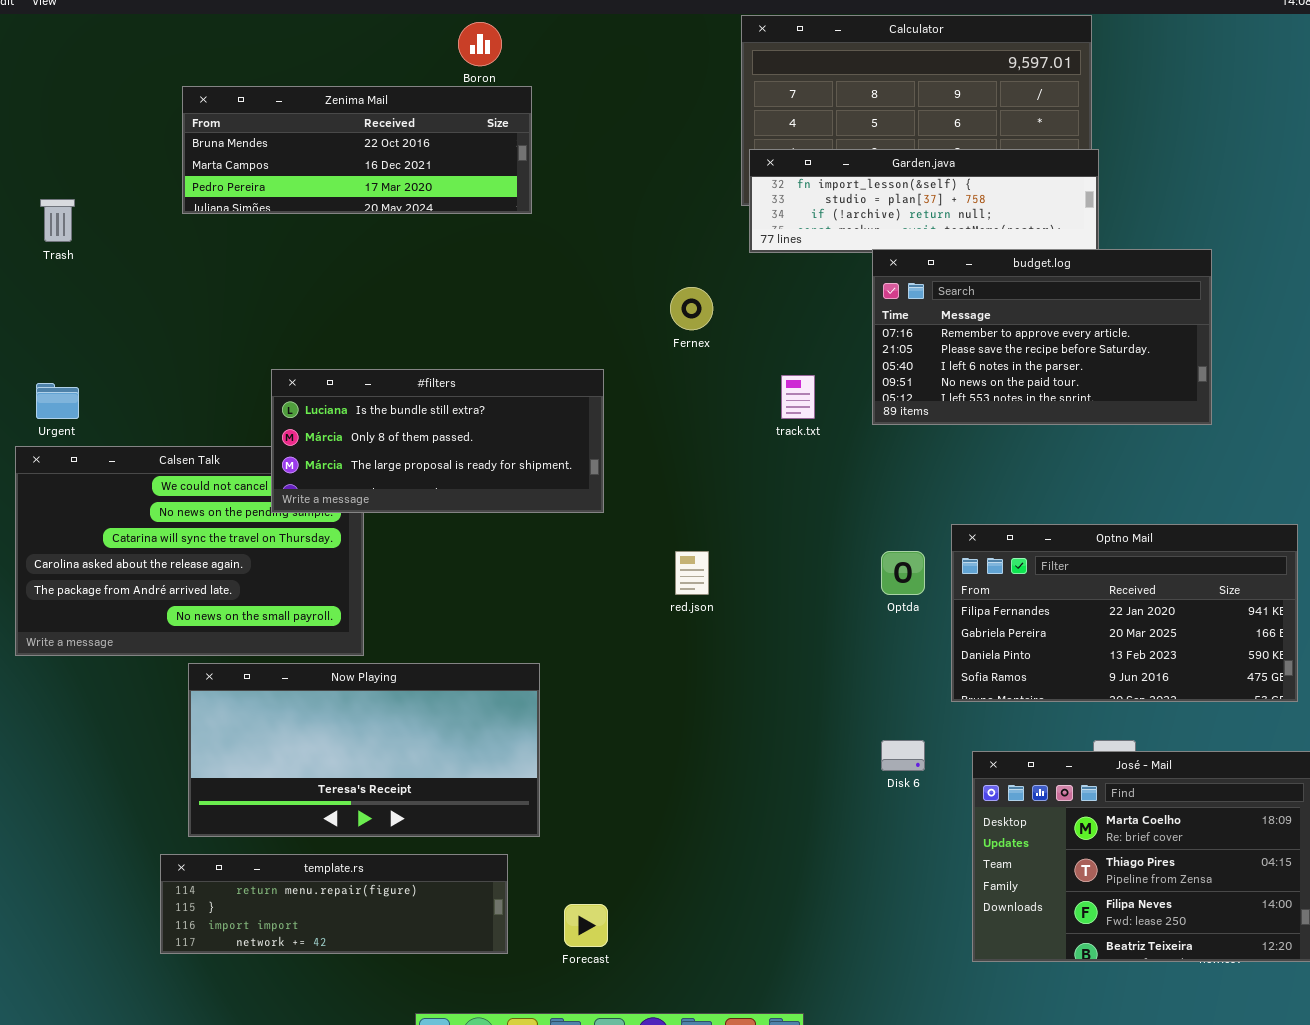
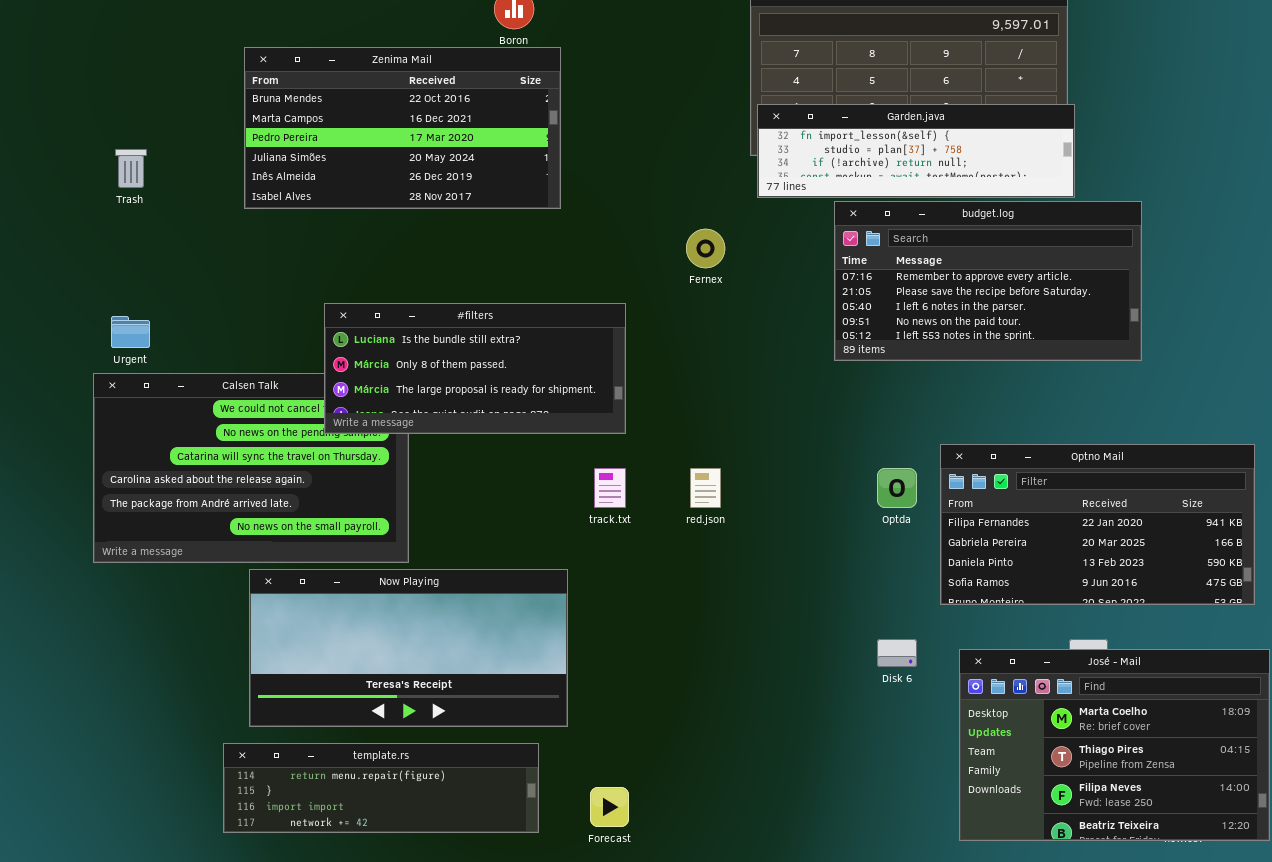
Zenima Mail: [182,86,532,214] -> [244,47,561,209], resized
budget.log: [872,249,1212,425] -> [834,201,1142,361], moved
track.txt: [781,375,815,419] -> [594,468,626,508], moved

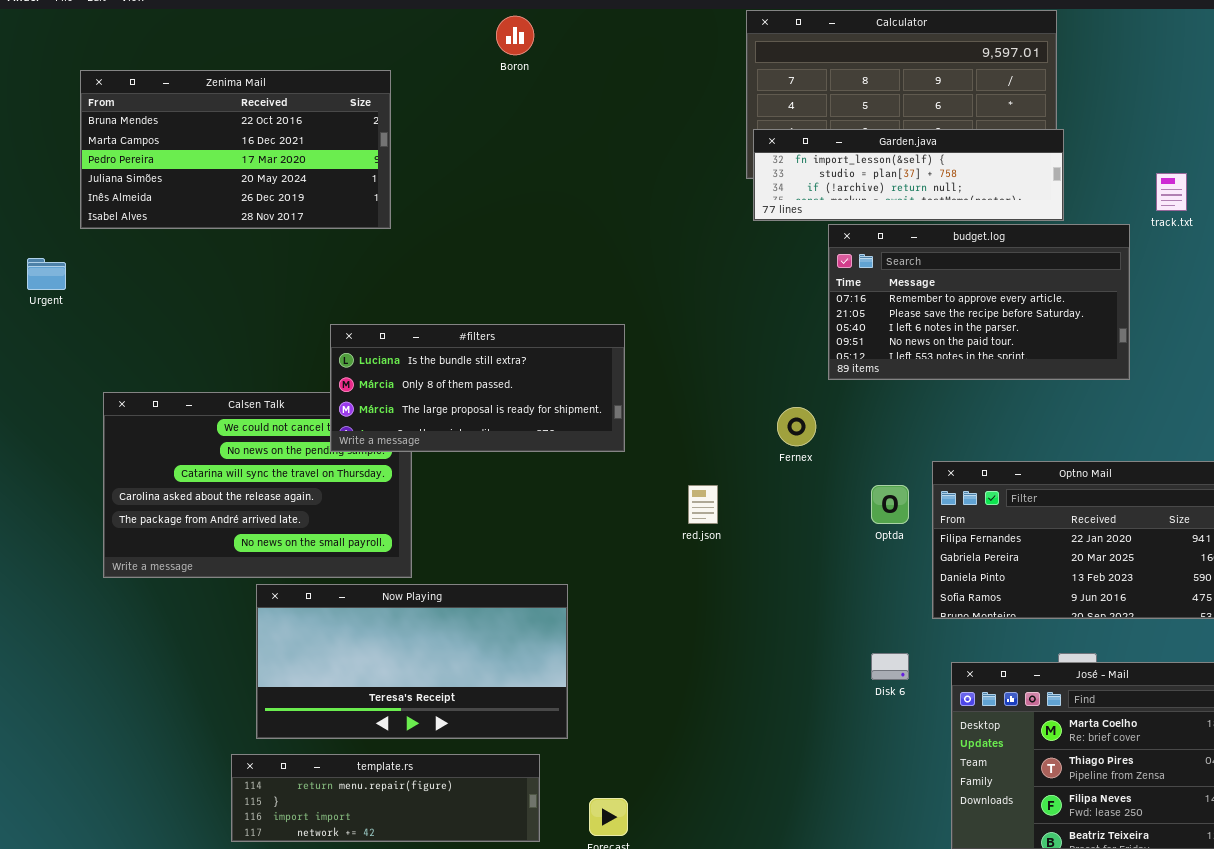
Zenima Mail: [244,47,561,209] -> [80,70,391,229], moved
Fernex: [686,229,725,268] -> [777,407,816,446], moved
Urgent: [111,316,150,348] -> [27,258,66,290], moved
track.txt: [594,468,626,508] -> [1156,173,1187,211], moved

